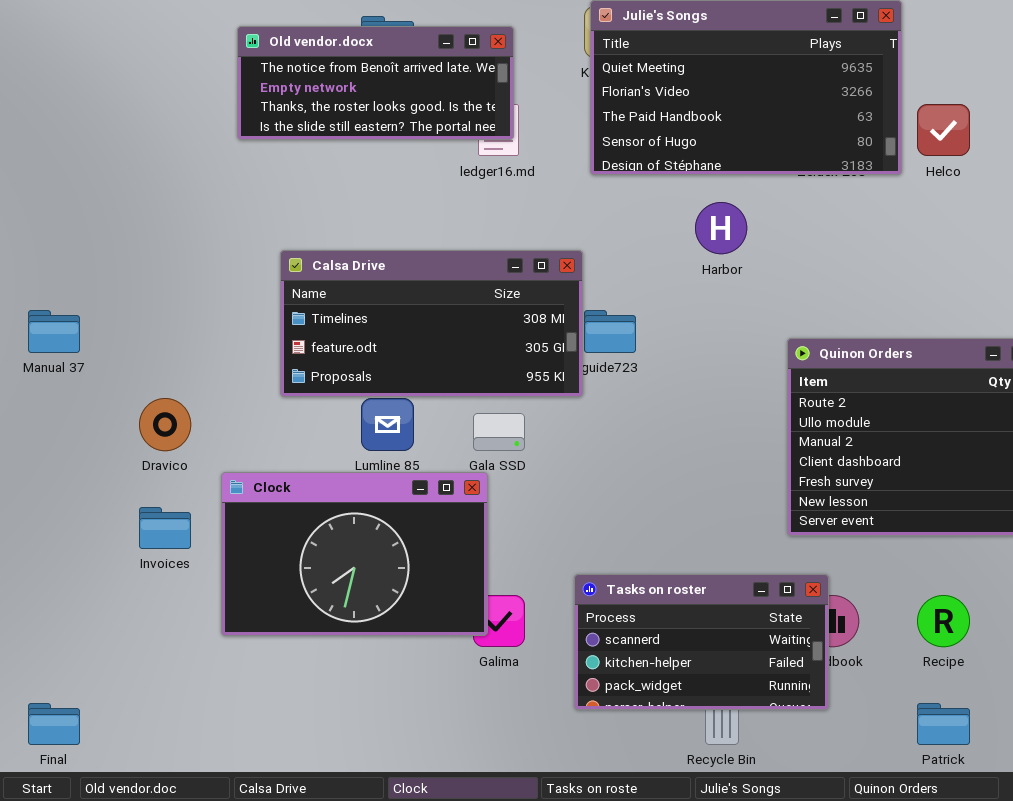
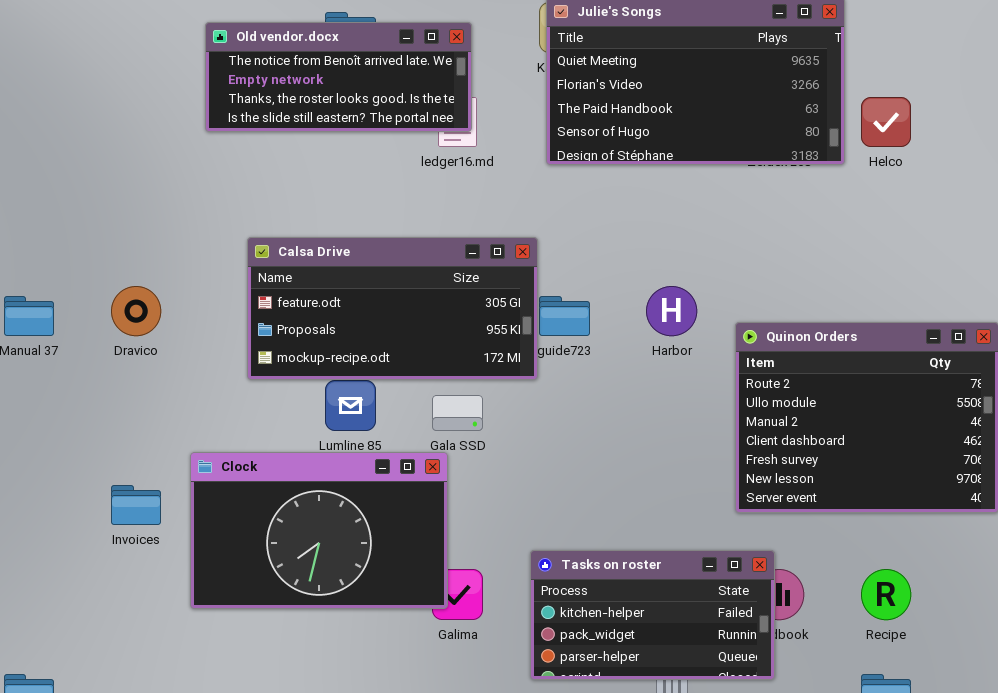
Harbor: [695,202,747,254] -> [646,286,697,336], moved
Calsa Drive: [280,250,583,397] -> [247,237,538,380], scrolled down 1 row
Dravico: [139,398,191,451] -> [111,286,161,336], moved
Tasks on roster: [574,574,829,710] -> [530,550,775,680], scrolled down 1 row

